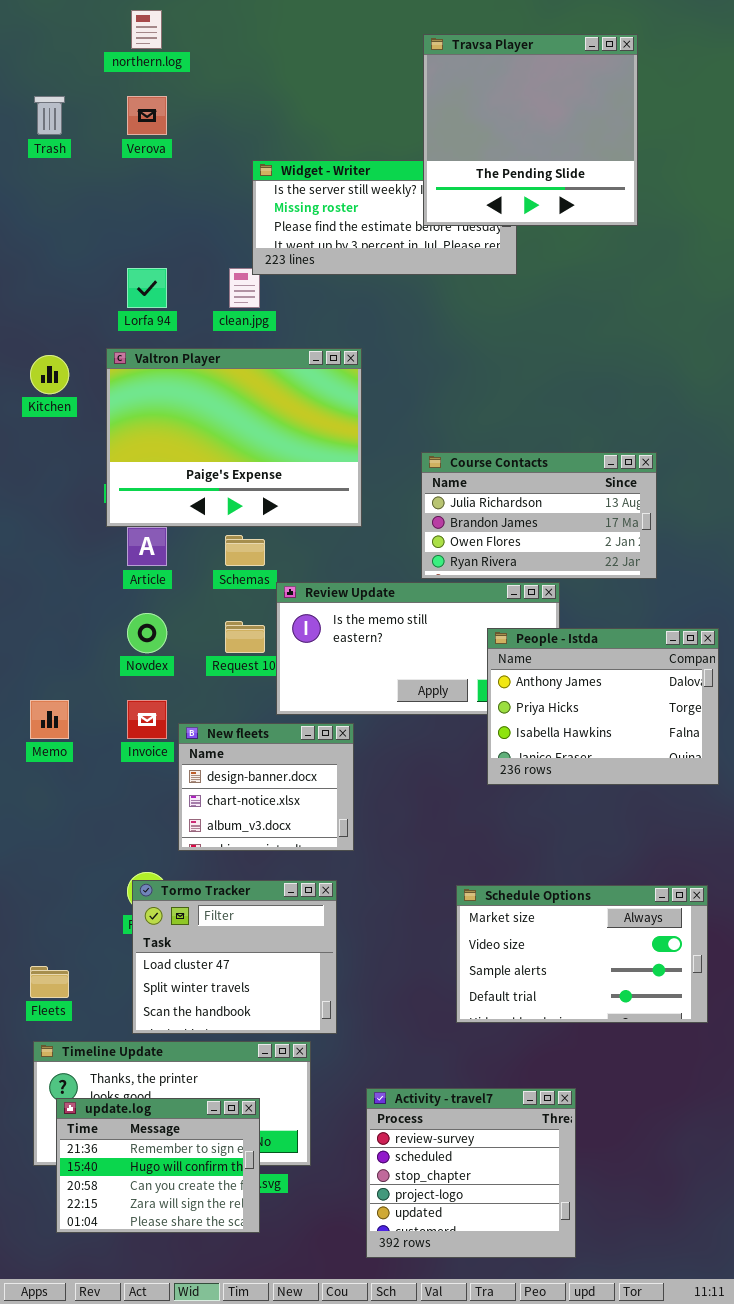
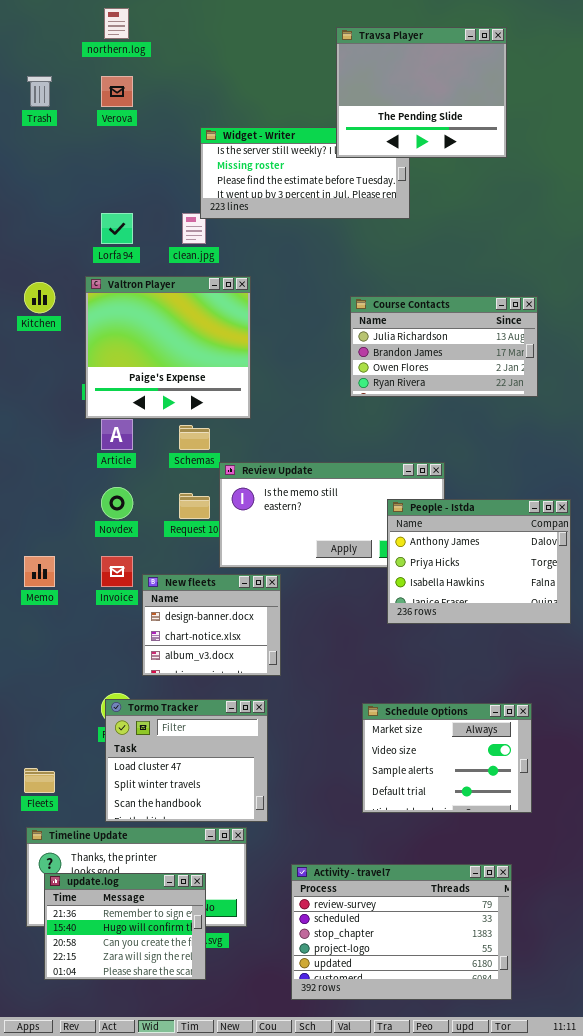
Travsa Player: [423,34,638,226] -> [336,27,507,158], resized
Valtron Player: [106,348,362,527] -> [85,276,251,419], resized
Course Contacts: [421,452,657,579] -> [350,296,538,397], moved
Schedule Options: [456,885,708,1023] -> [362,703,532,813], resized
Activity - travel7: [366,1088,576,1258] -> [291,864,512,1000], resized

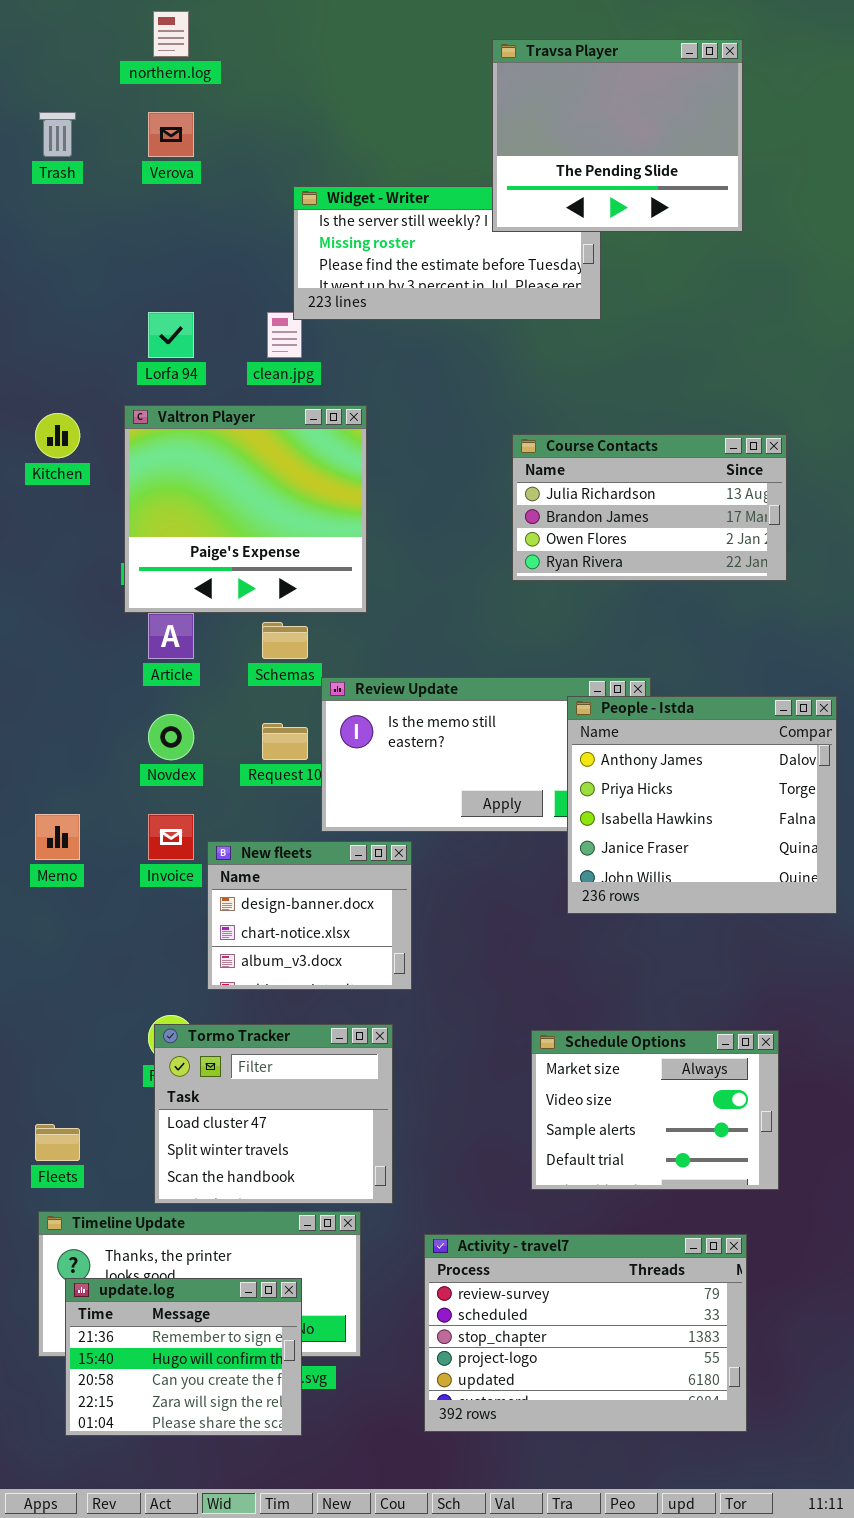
People - Istda: [387,499,571,624] -> [567,696,837,914], resized
Activity - travel7: [291,864,512,1000] -> [424,1234,747,1432], moved

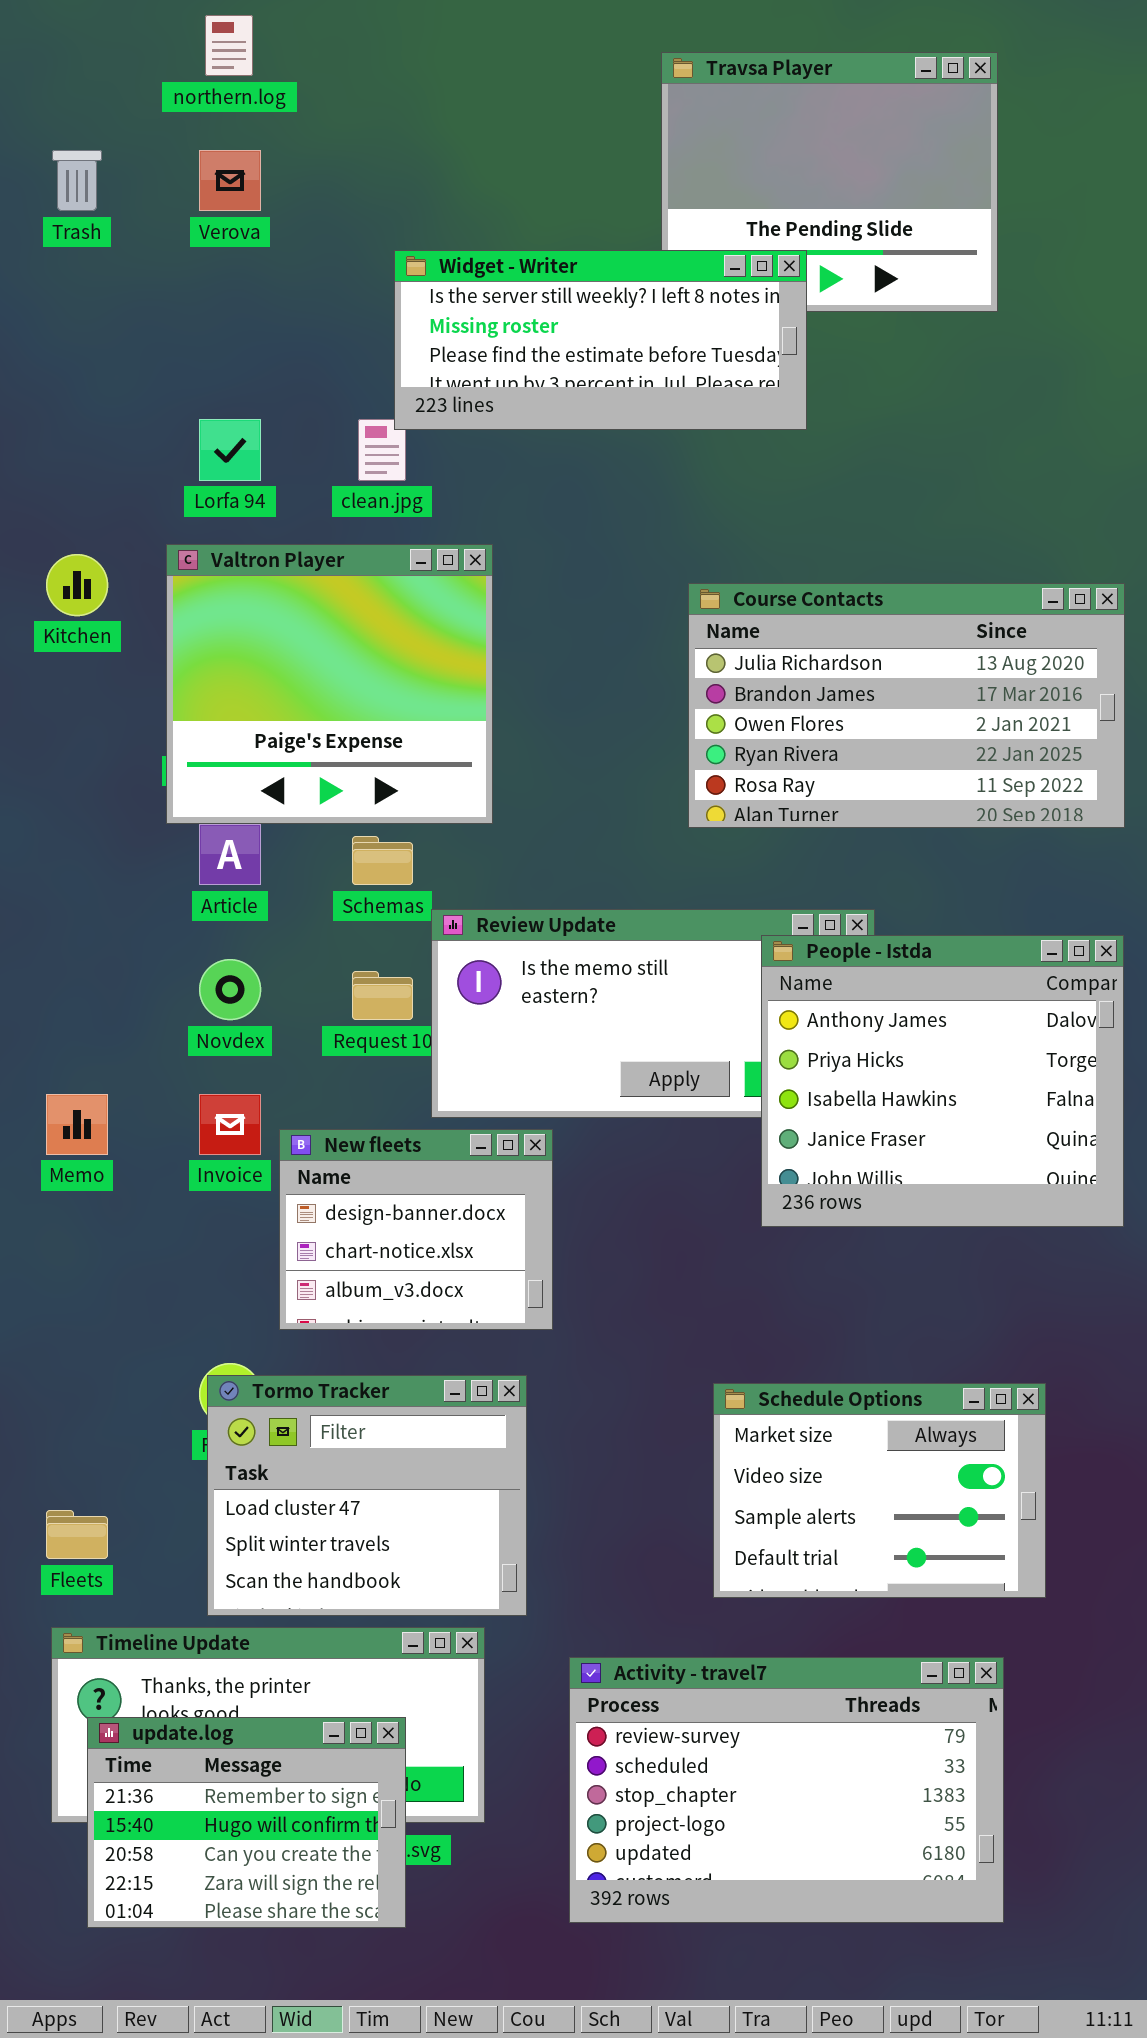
Widget - Writer: [293,186,601,320] -> [394,250,807,430], raised
Course Contacts: [512,434,787,581] -> [688,583,1125,828], resized

